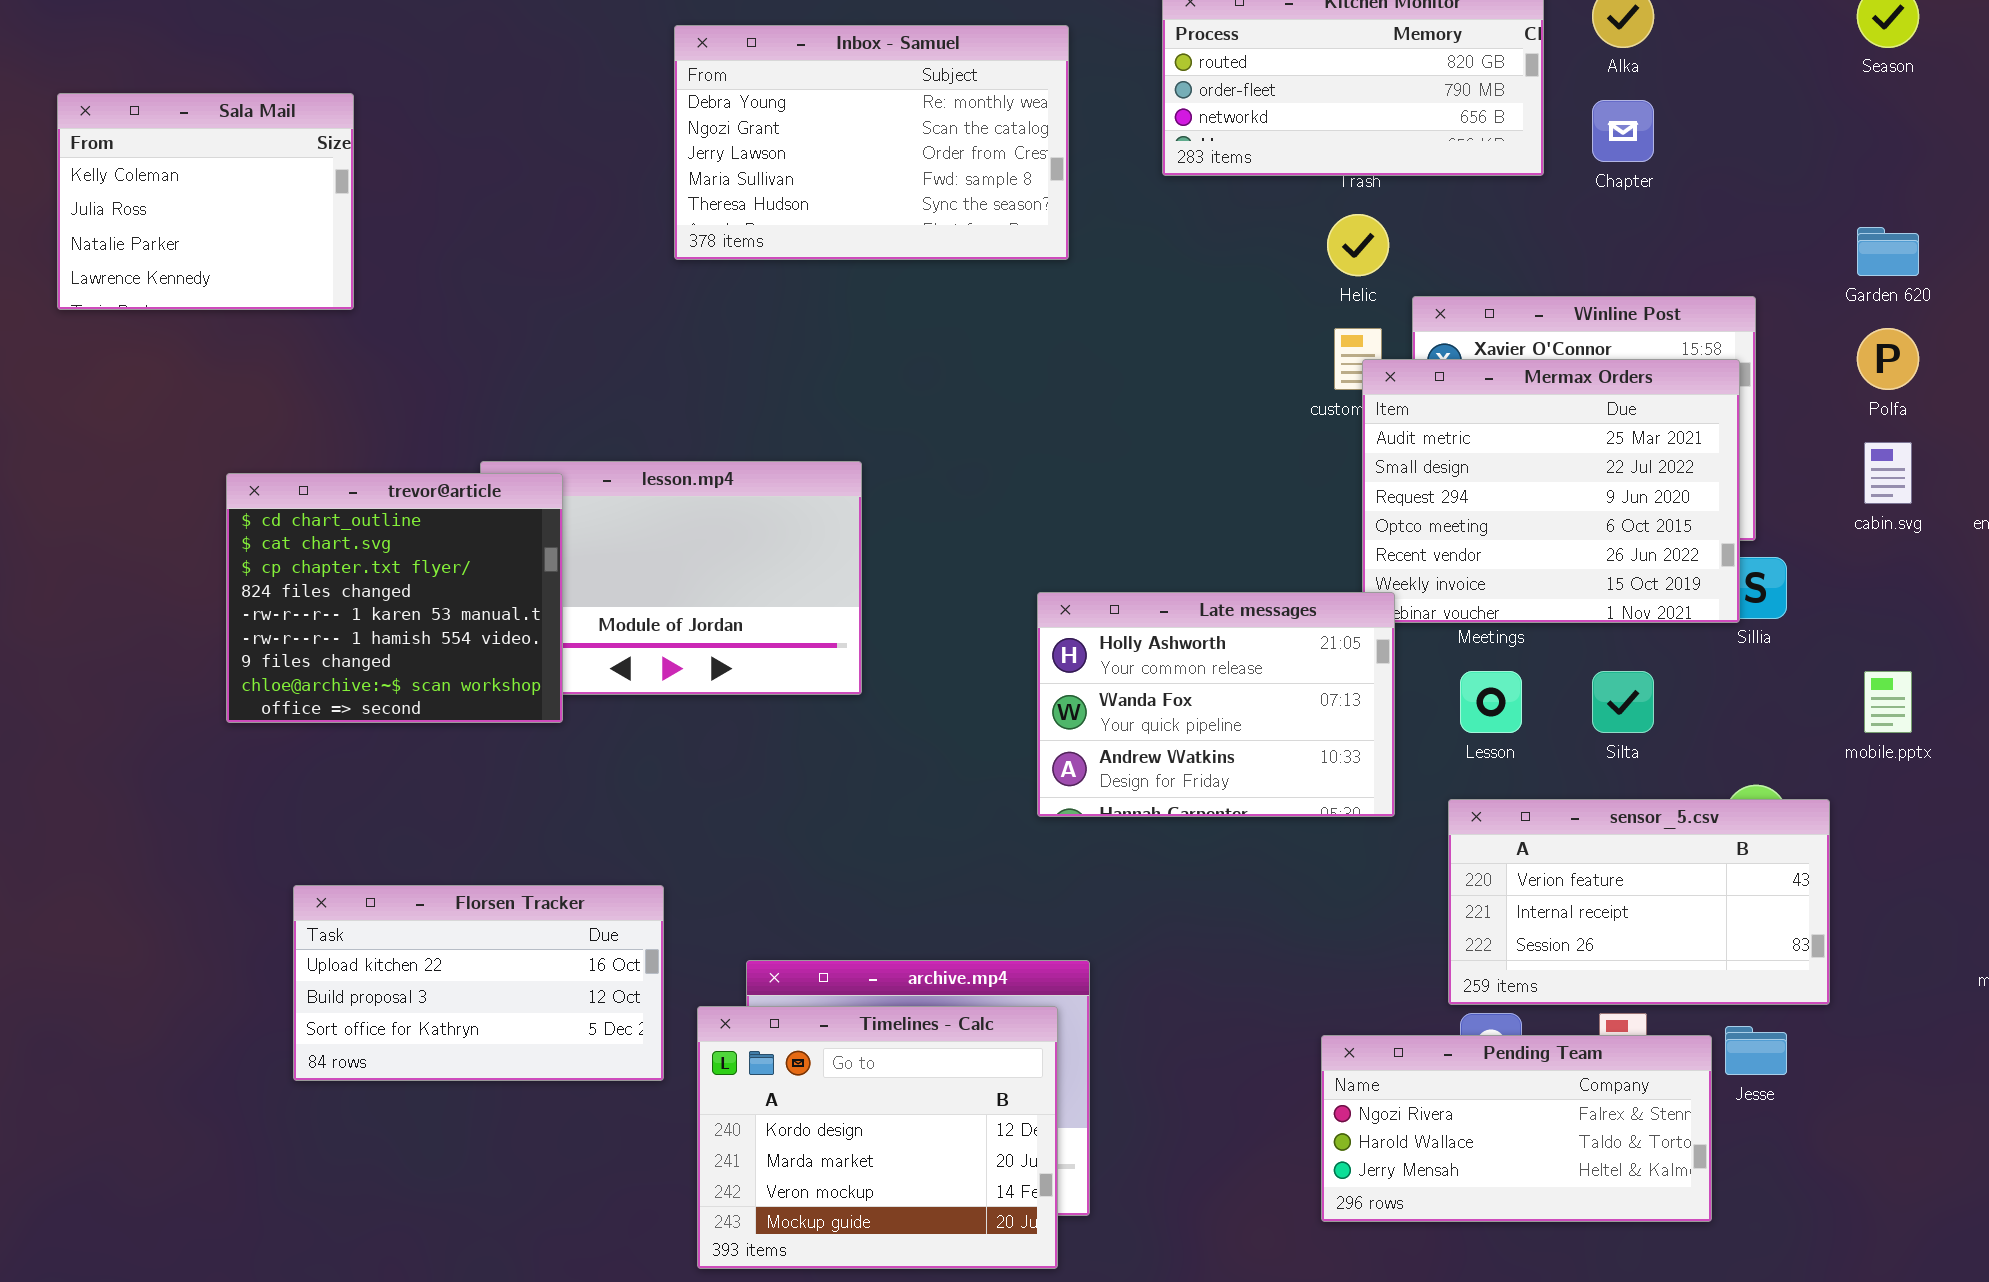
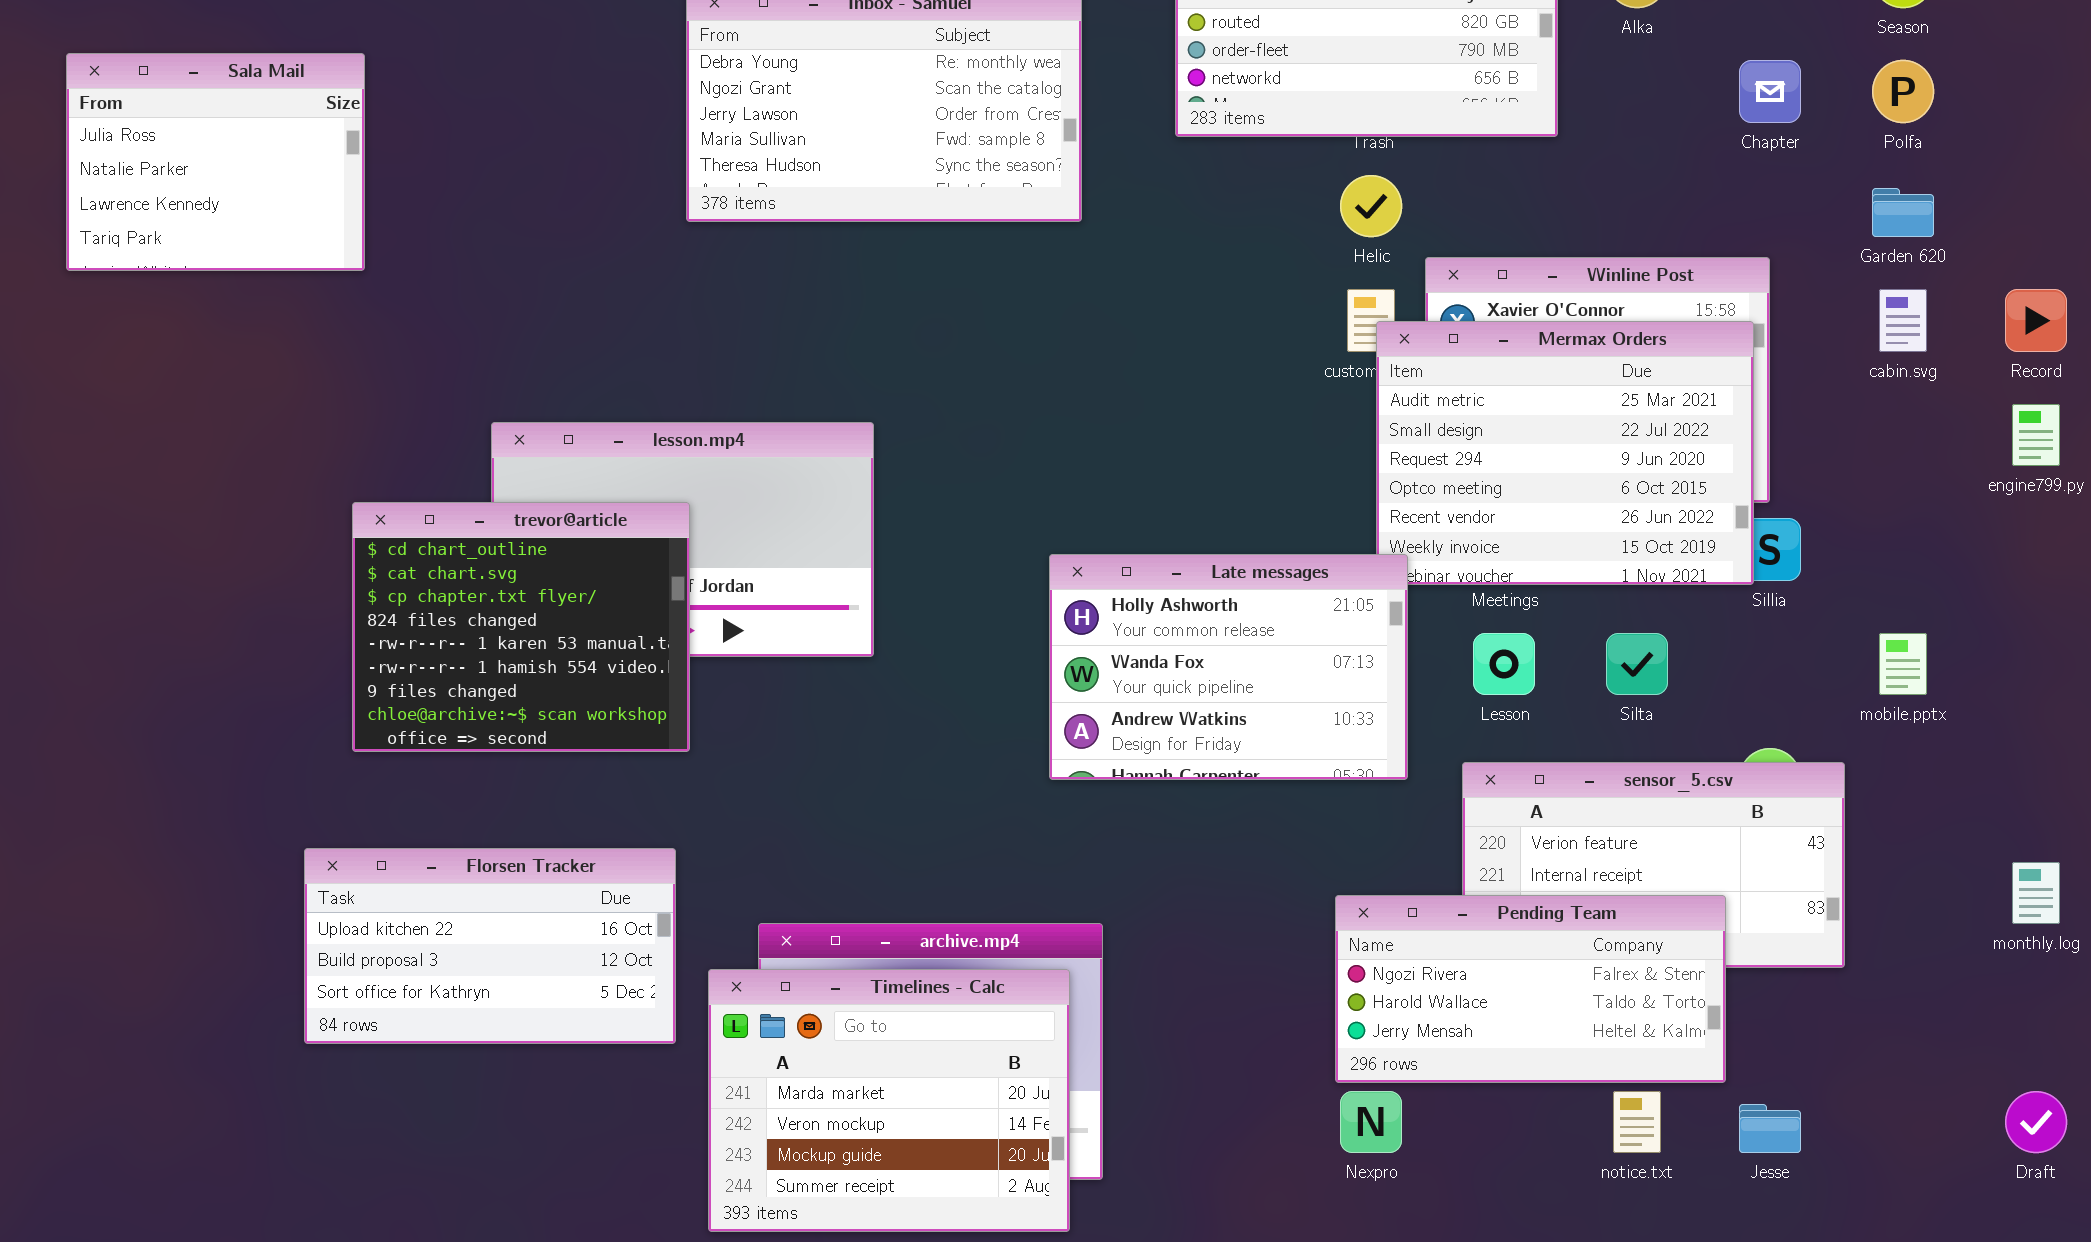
Sala Mail: [57,93,354,310] -> [66,53,365,271], scrolled down 1 row
Chapter: [1592,100,1654,162] -> [1739,60,1801,123], moved
Polfa: [1857,328,1919,390] -> [1872,60,1934,123], moved
cabin.svg: [1864,442,1912,504] -> [1879,289,1927,352], moved
trevor@article: [226,473,563,723] -> [352,502,690,752], moved
Timelines - Calc: [697,1006,1058,1269] -> [708,969,1070,1232], scrolled down 1 row
Jesse: [1725,1026,1787,1075] -> [1739,1104,1801,1153], moved
Pending Team: [1321,1035,1712,1222] -> [1335,895,1726,1083], moved

